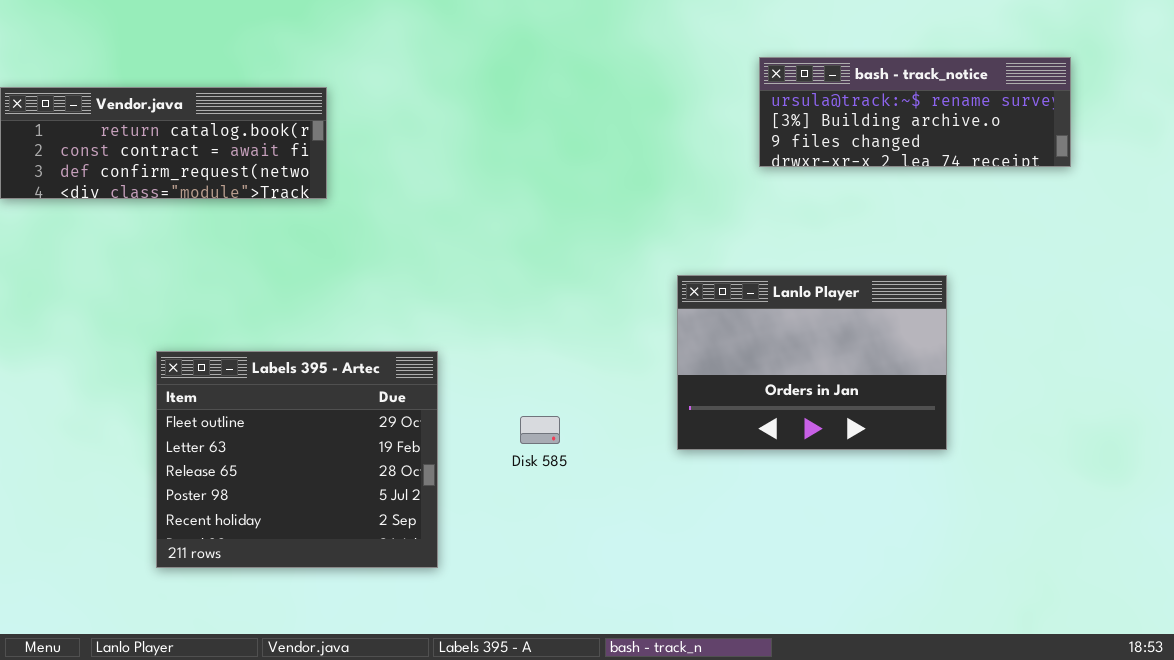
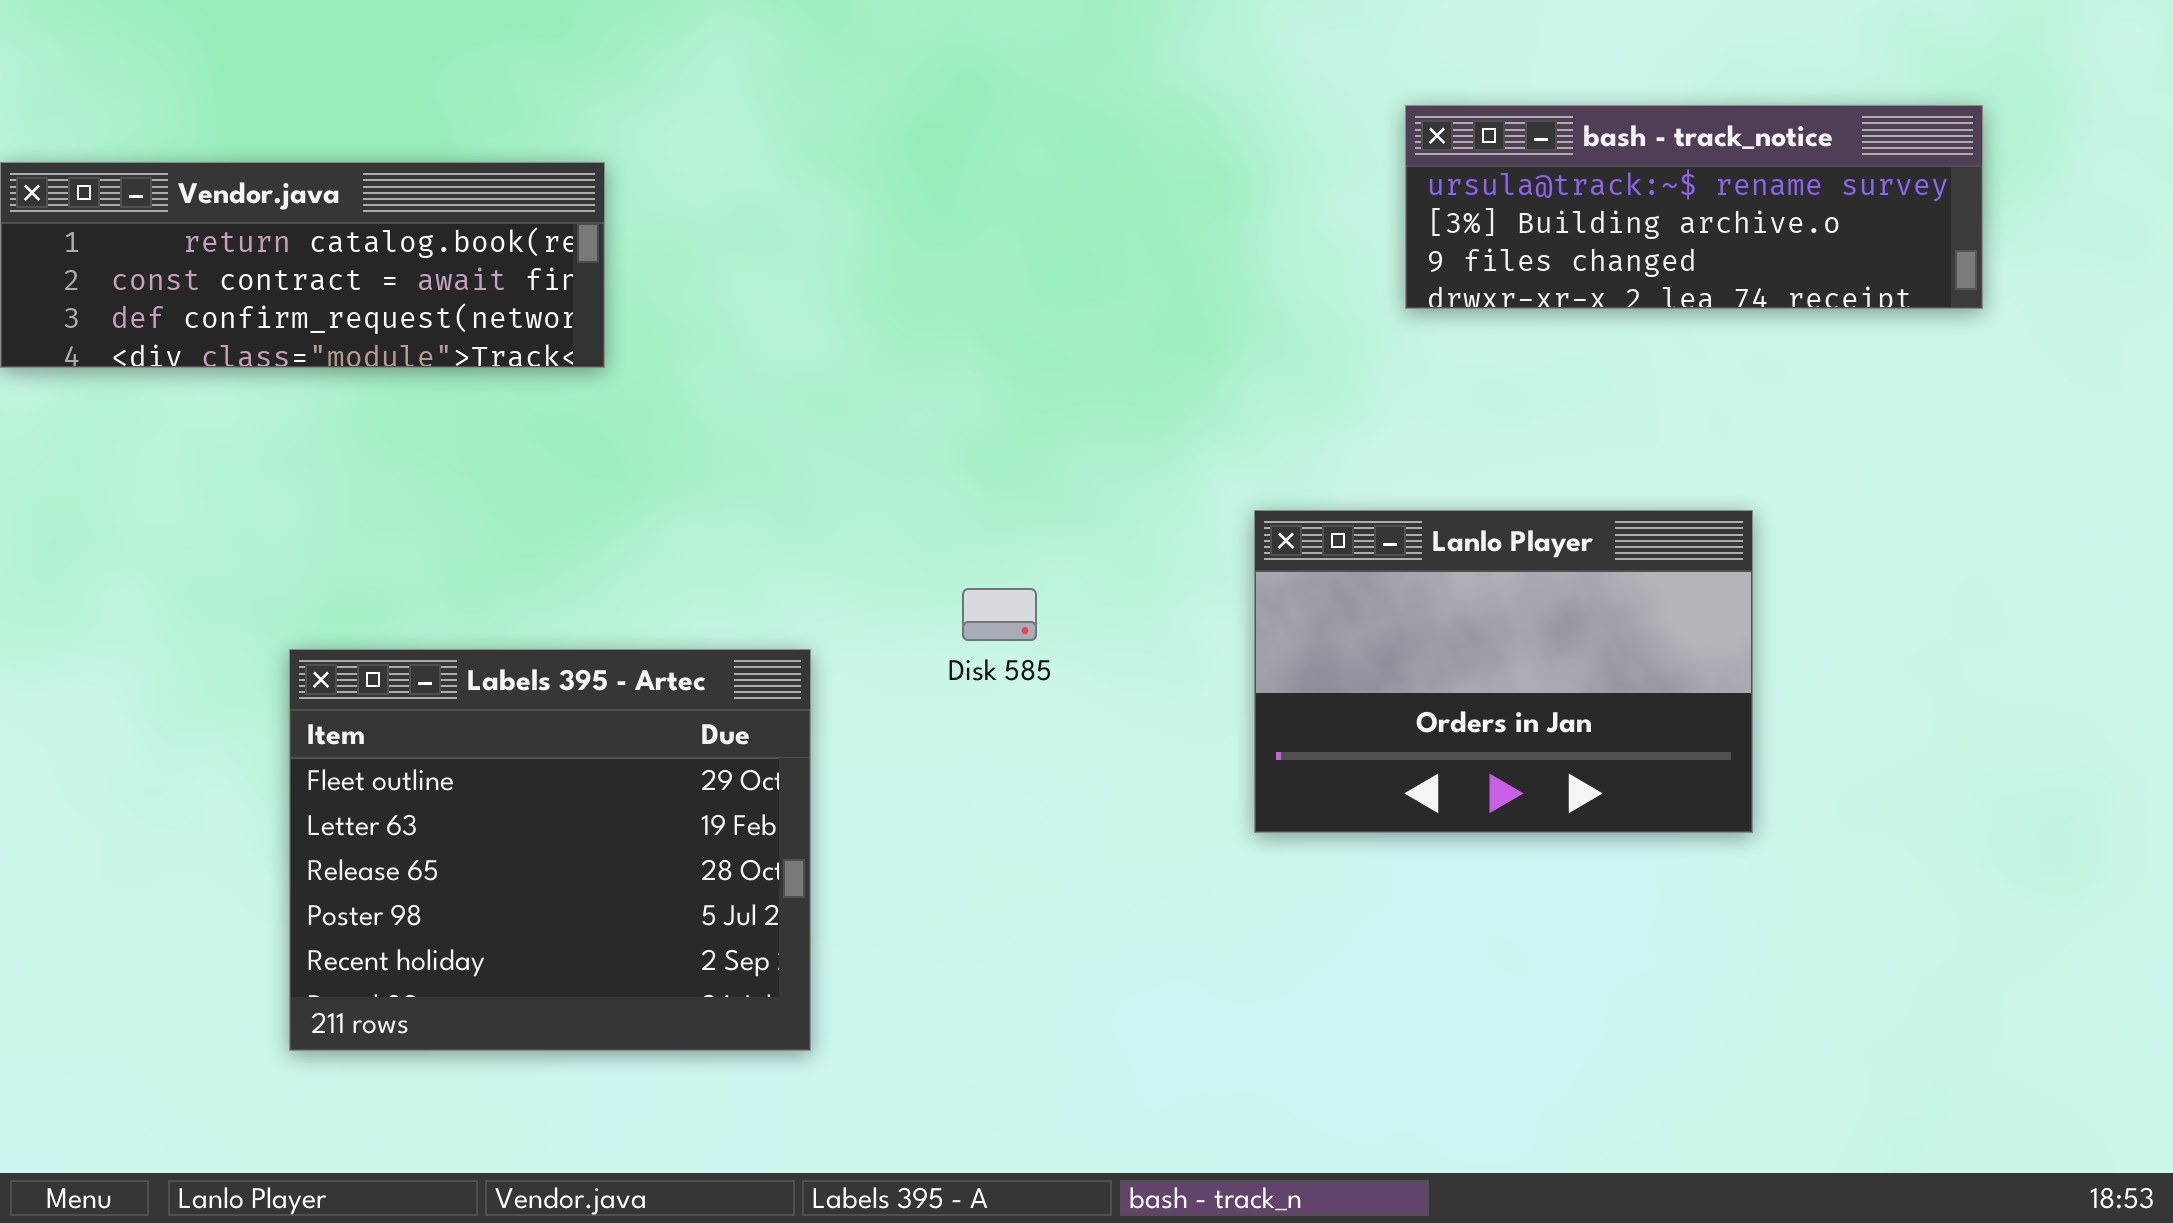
Disk 585: [520,416,560,444] -> [962,588,1037,641], moved

